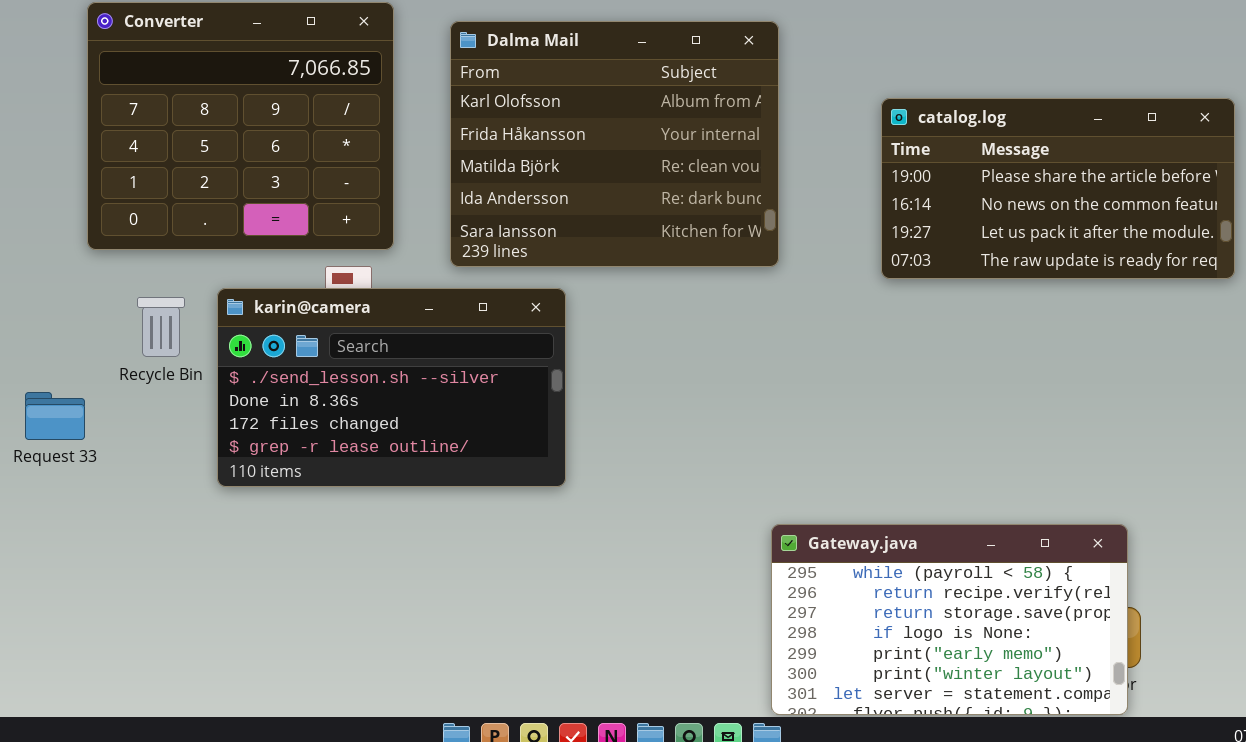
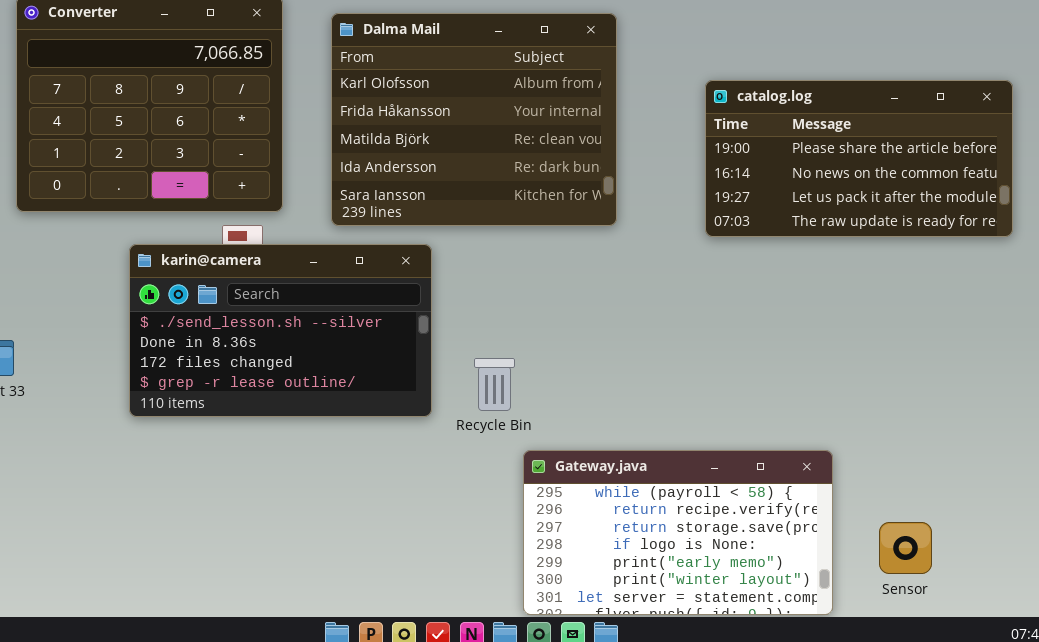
Recycle Bin: [137,297,185,357] -> [474,358,515,411], moved
Gateway.java: [771,524,1128,715] -> [523,450,833,615], moved

